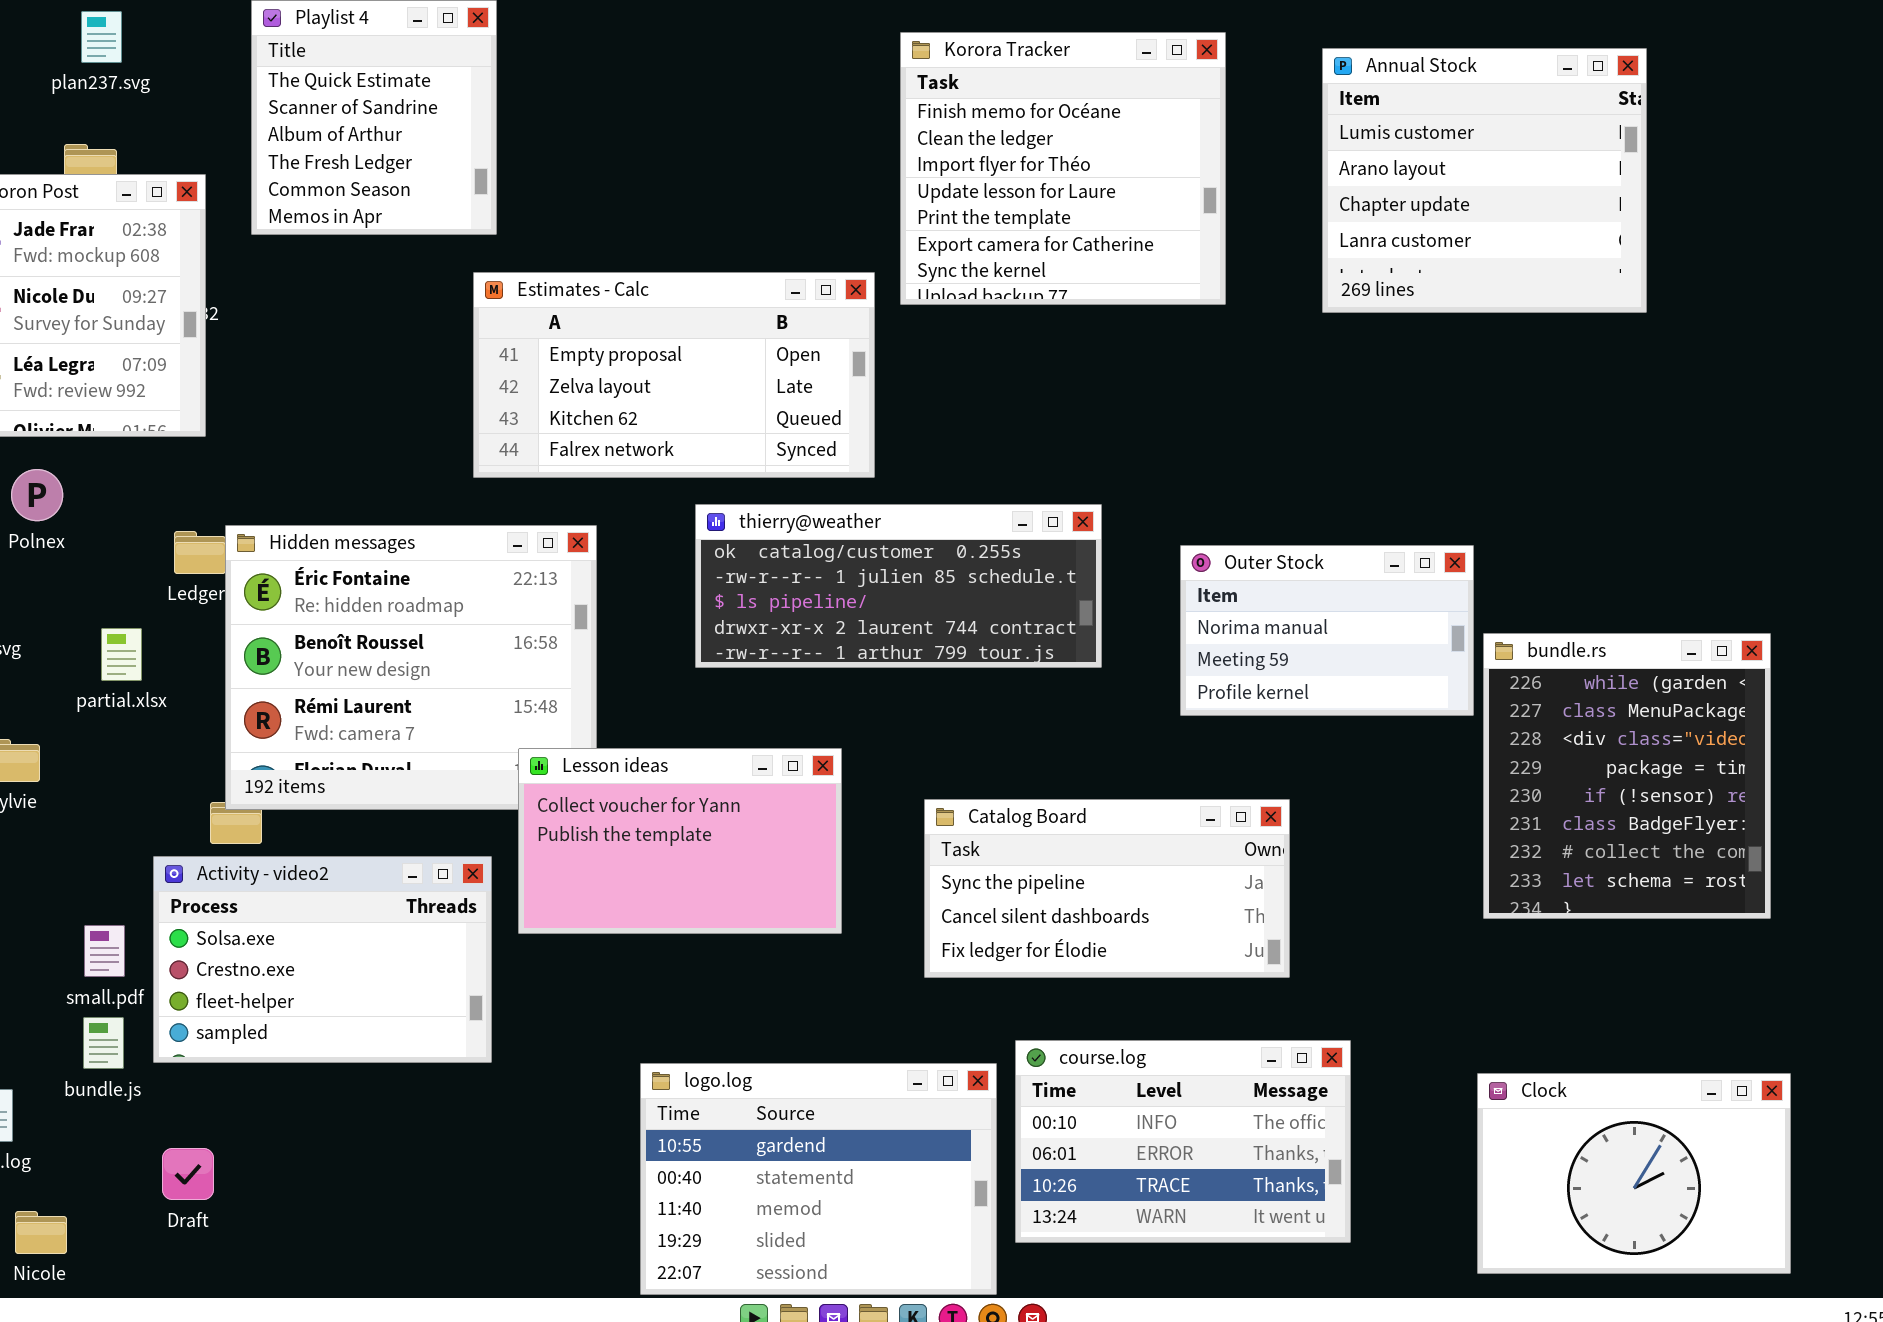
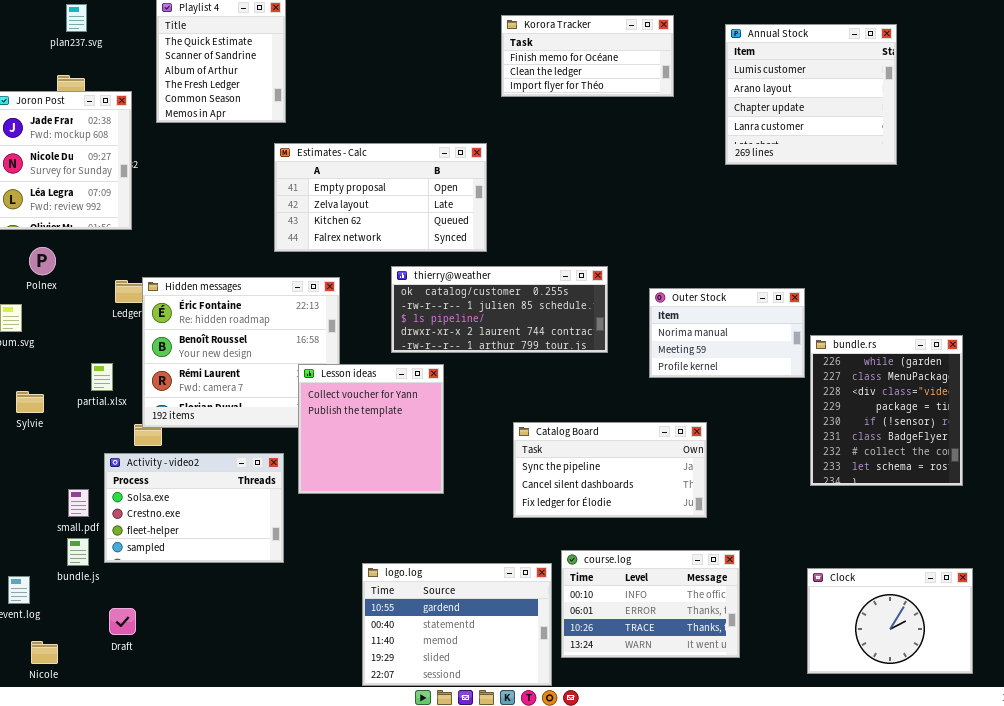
Korora Tracker: [900,32,1226,305] -> [501,15,674,97], resized
partial.xlsx: [101,628,142,681] -> [91,363,113,391], moved
Lesson ideas: [518,748,842,934] -> [298,364,444,494], resized

